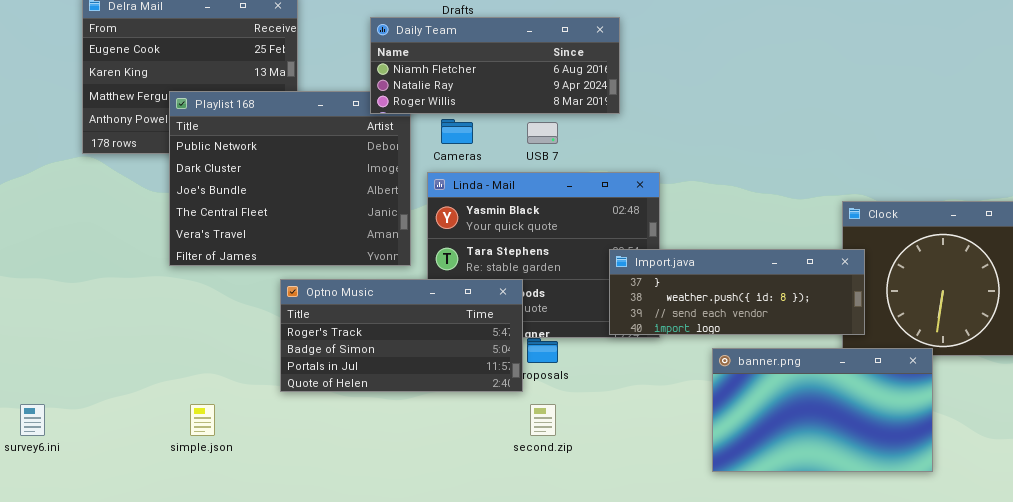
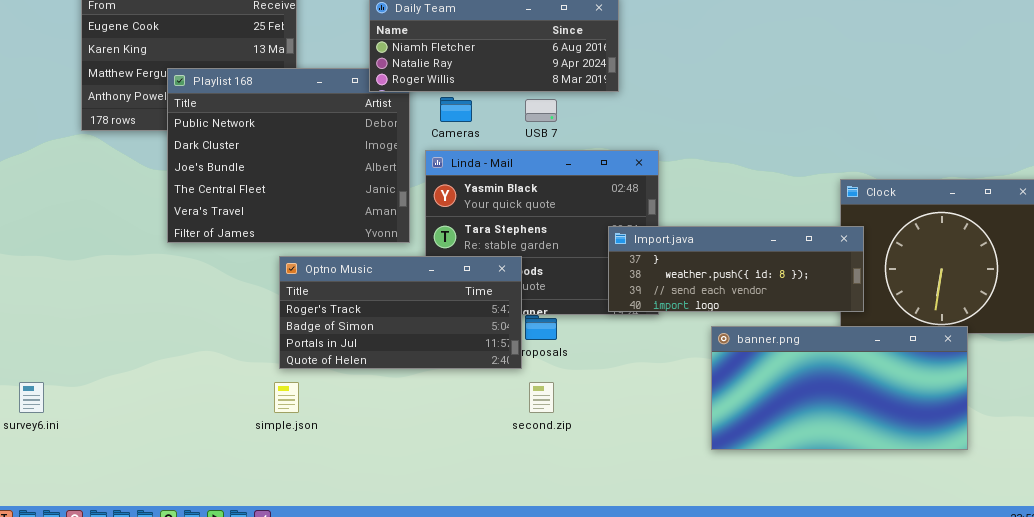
banner.png: [712,348,933,472] -> [711,326,968,450], resized
simple.json: [190,404,215,436] -> [274,382,299,413], moved

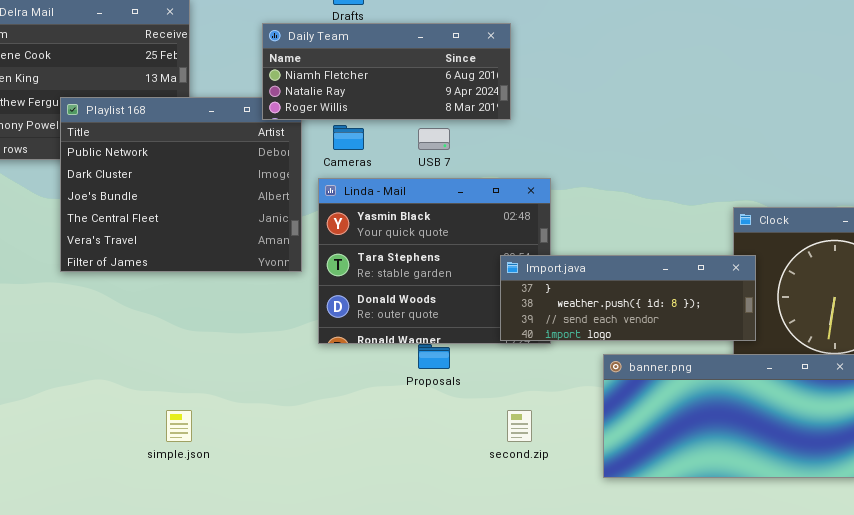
Optno Music: [279,256,522,369] -> none, closed
second.zip: [529,382,554,413] -> [507,410,532,442], moved

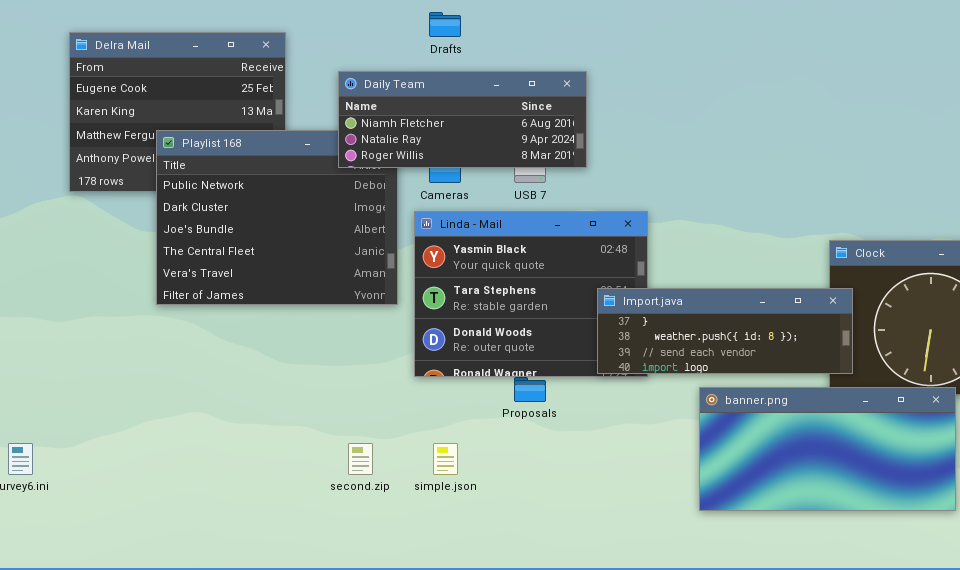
Daily Team: [262,23,511,120] -> [338,71,587,168], moved
simple.json: [166,410,192,442] -> [433,443,458,475], moved
second.zip: [507,410,532,442] -> [348,443,373,475], moved

